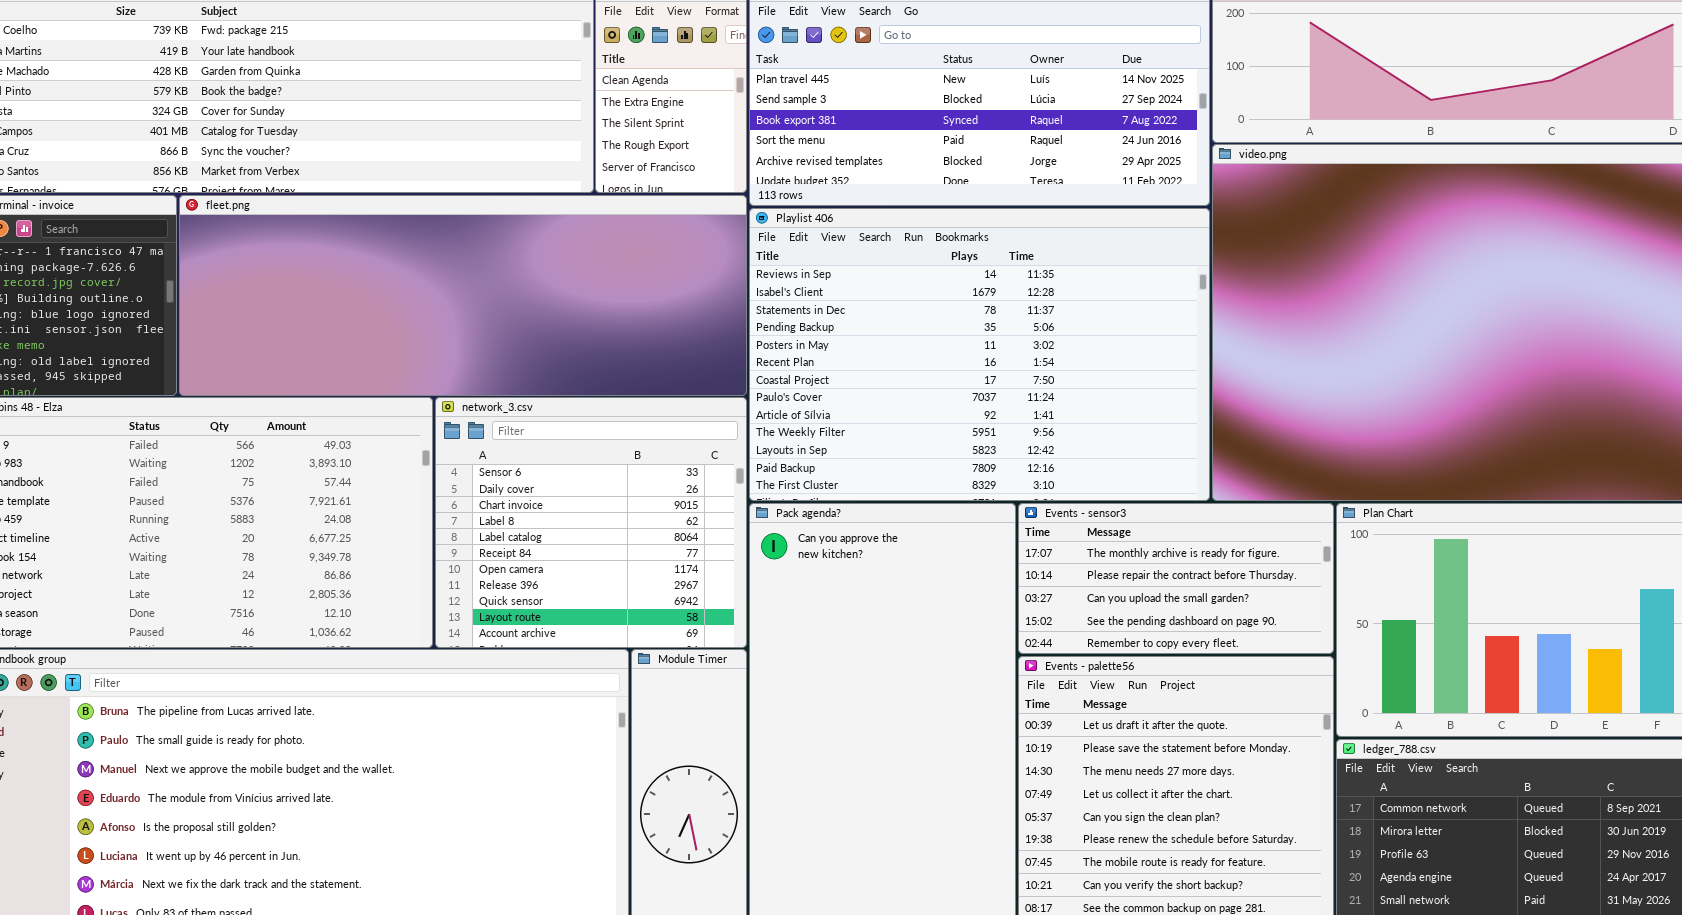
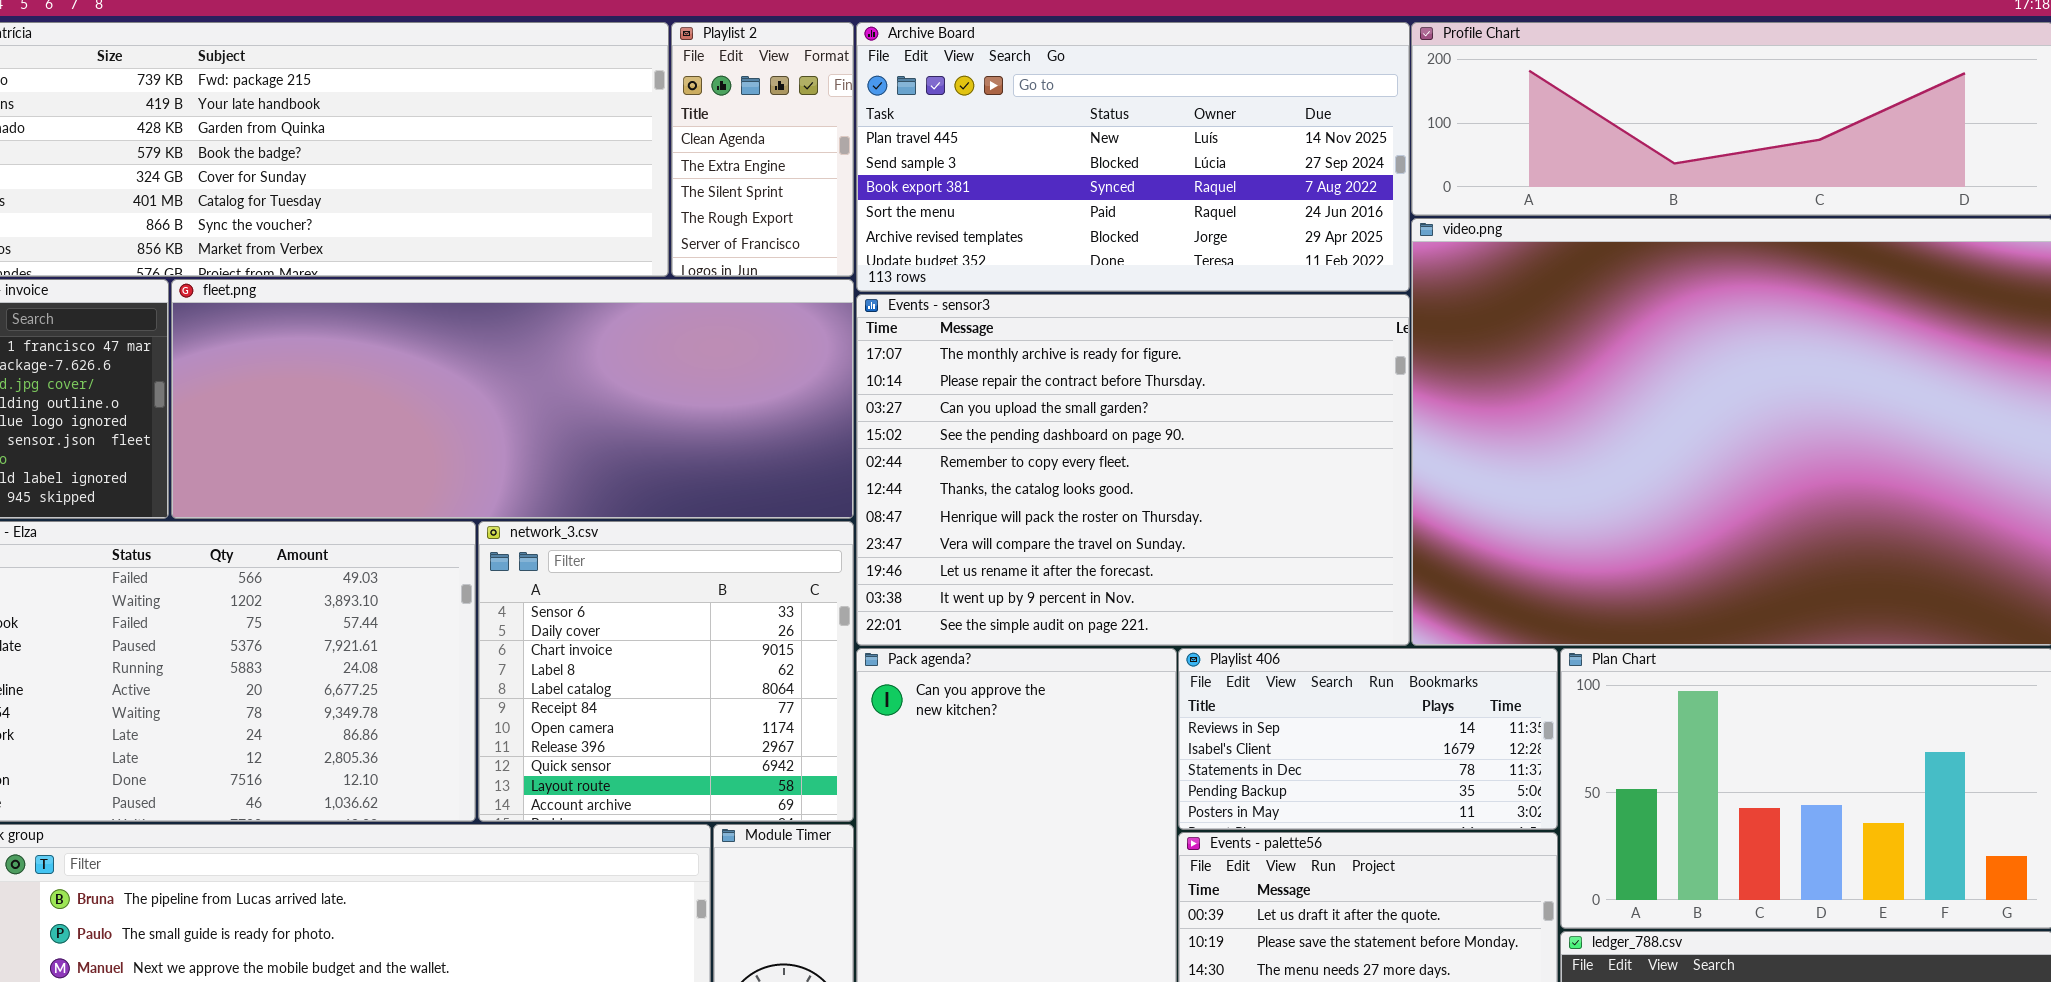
Playlist 406: [749,208,1210,501] -> [1178,648,1558,830], moved, resized
Events - sensor3: [1018,503,1334,654] -> [856,294,1410,646], moved, resized

